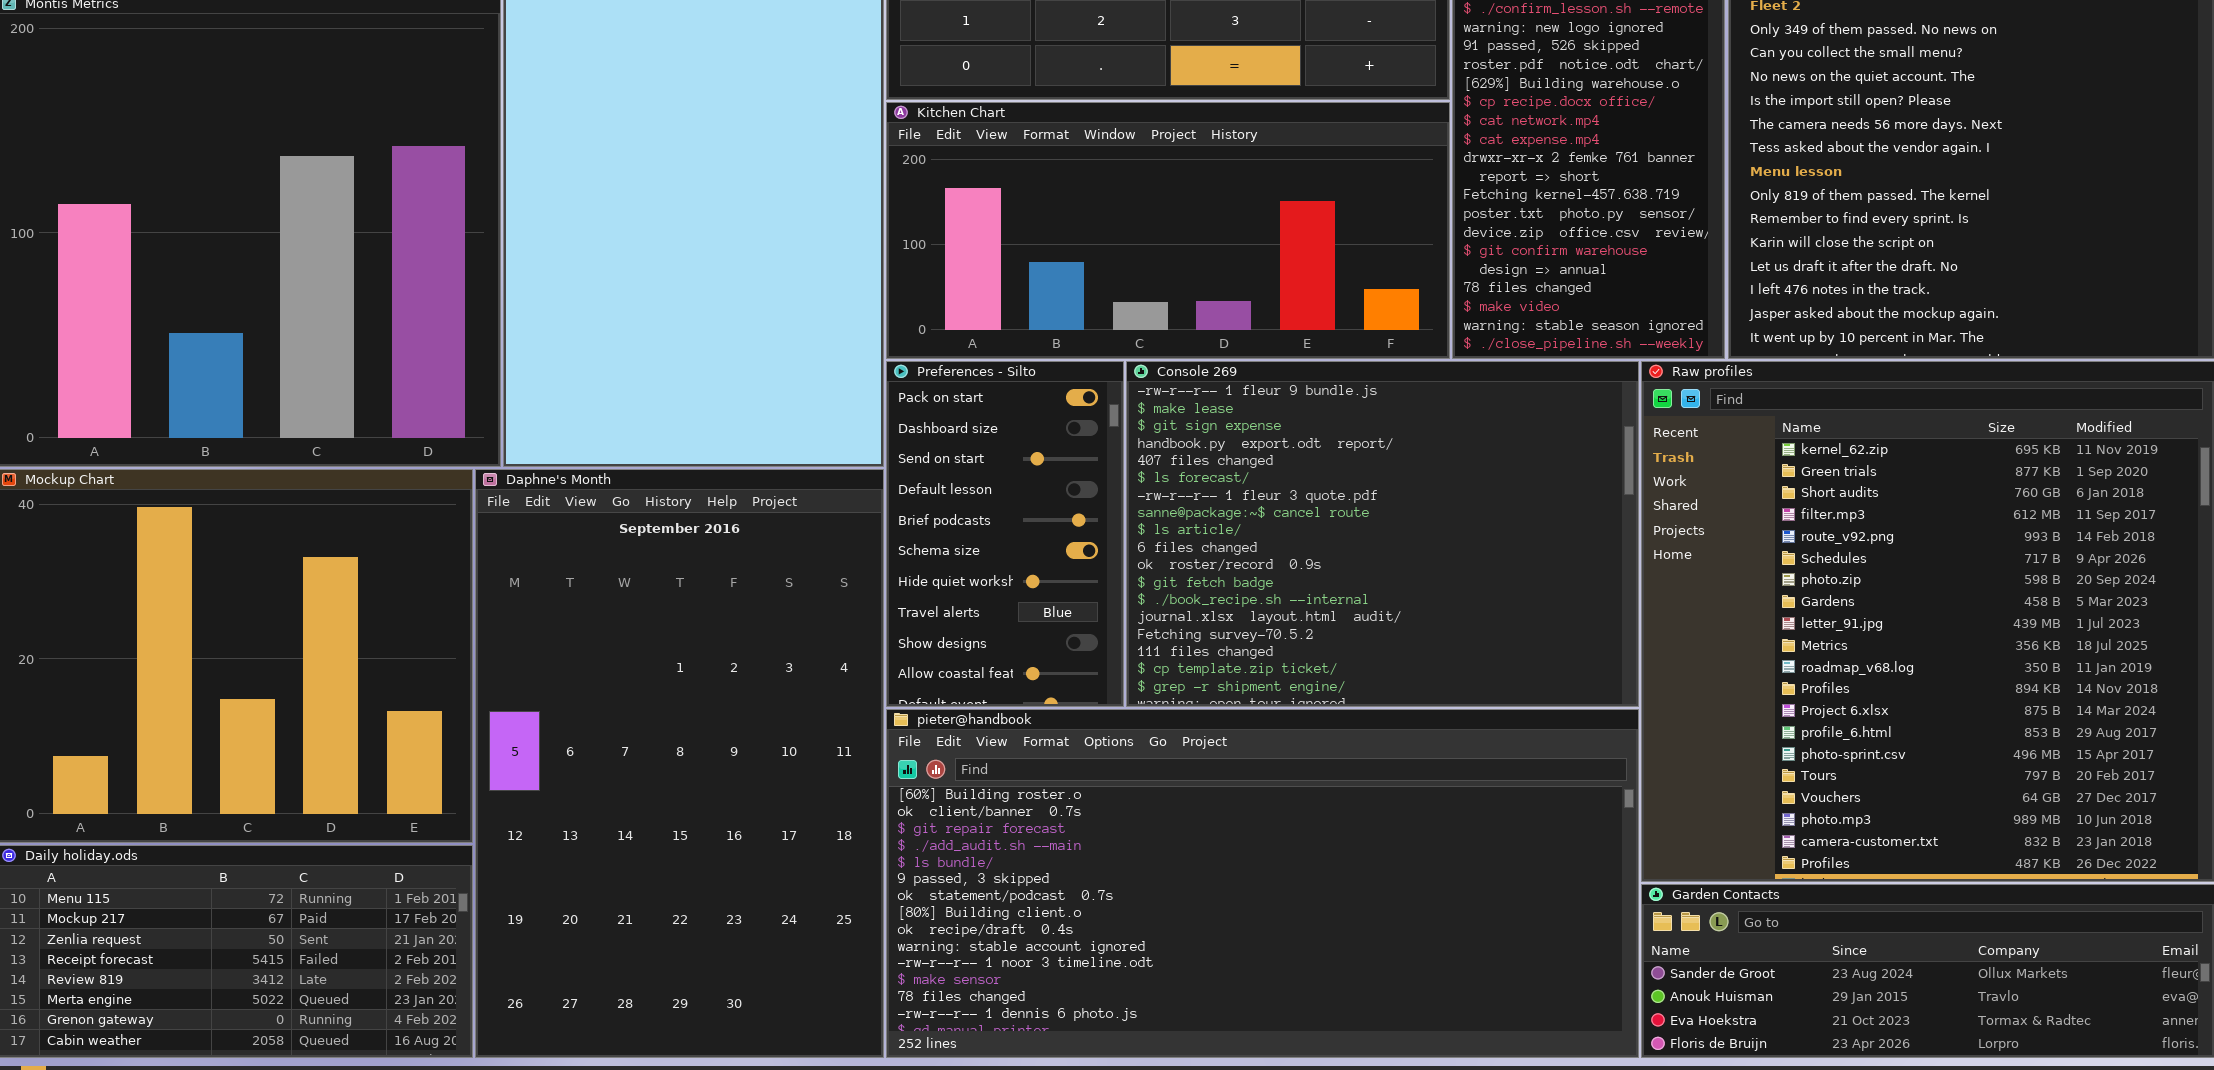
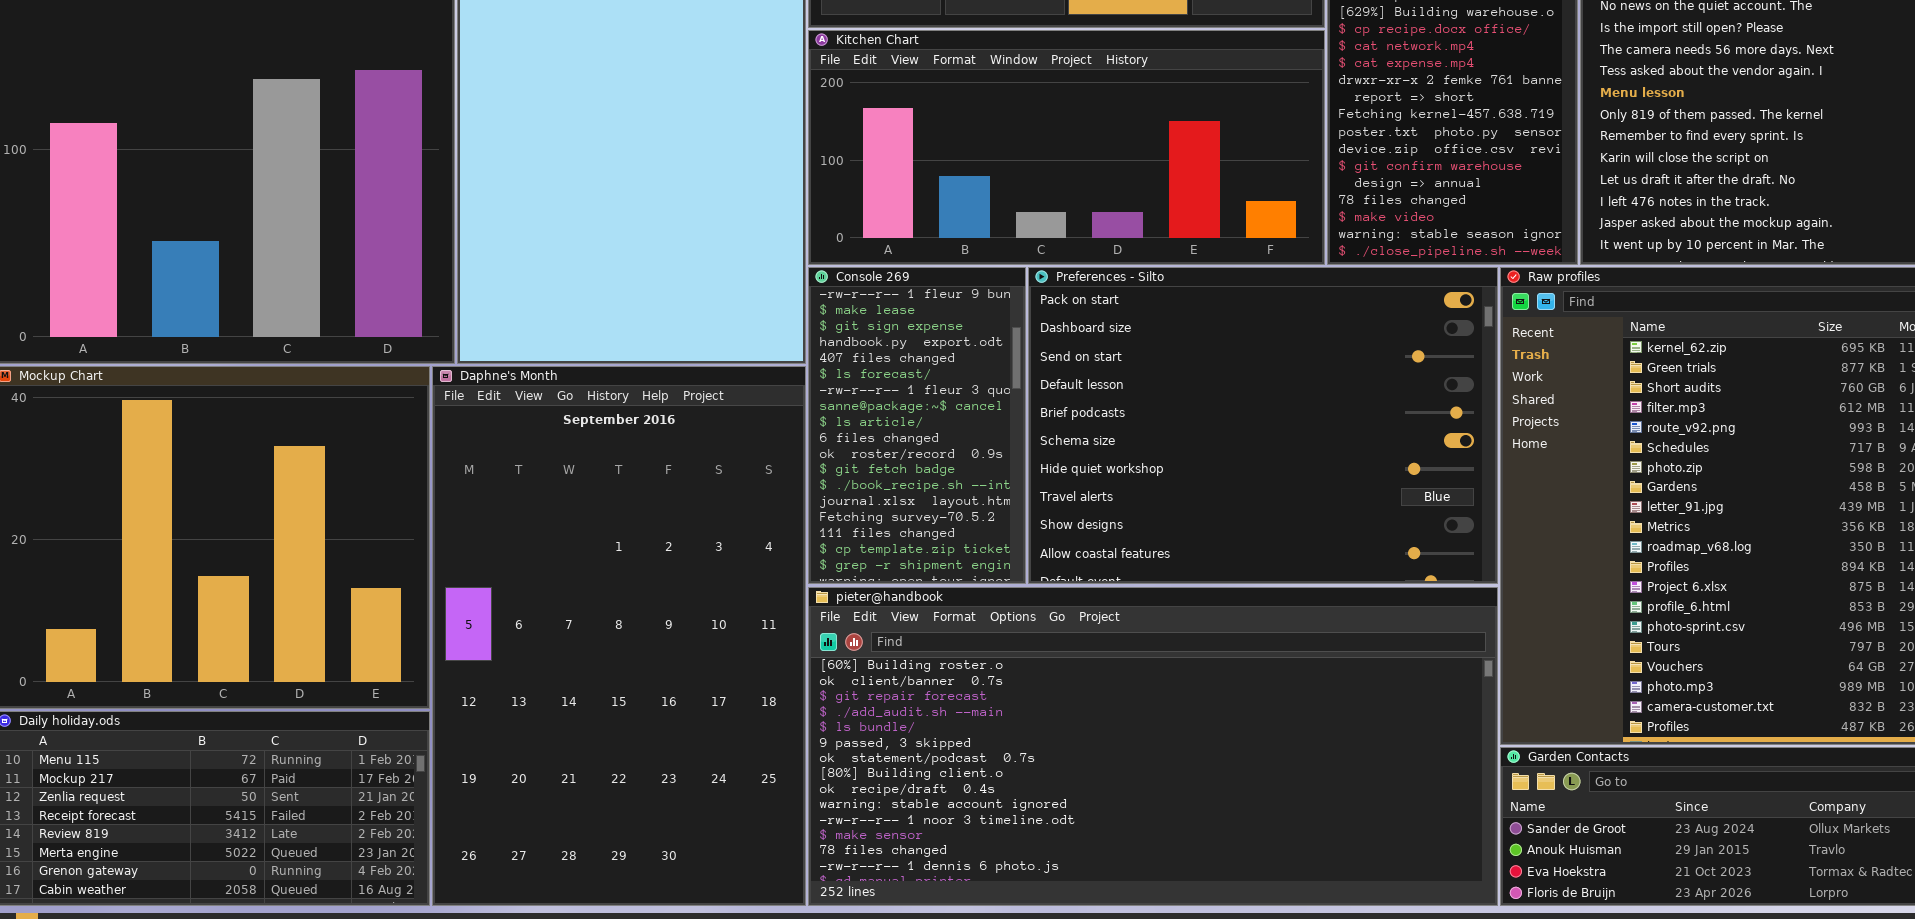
Preferences - Silto: [886,361,1124,707] -> [1028,267,1498,584], moved, resized
Console 269: [1126,361,1639,707] -> [808,267,1026,584], moved, resized

